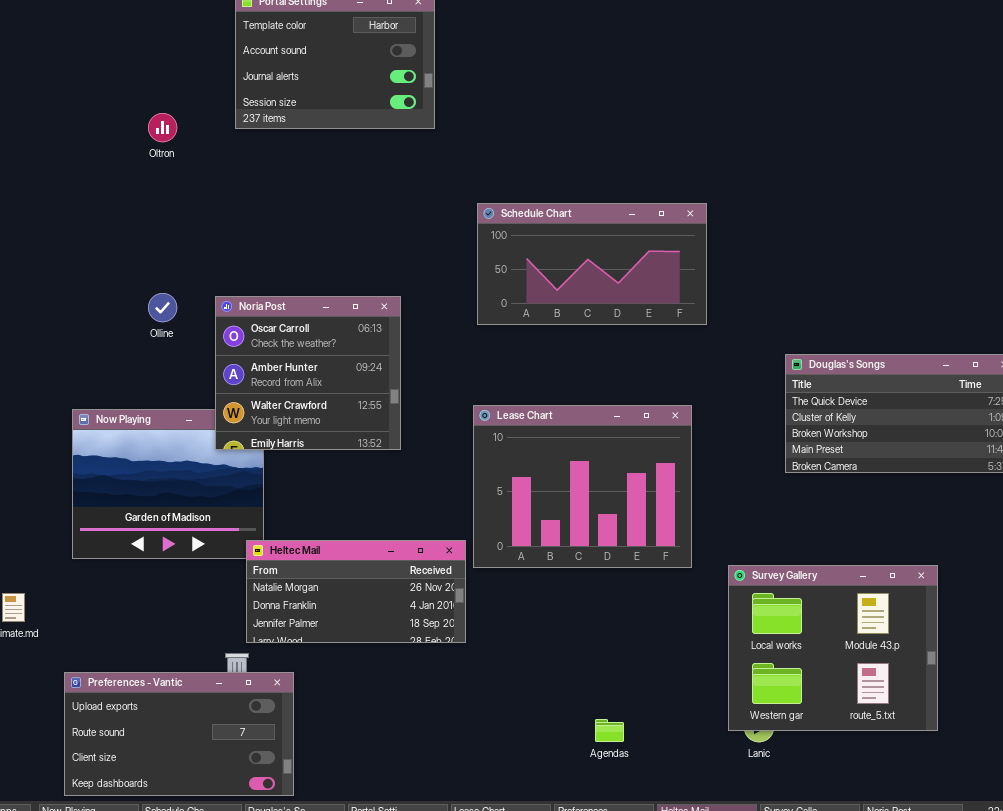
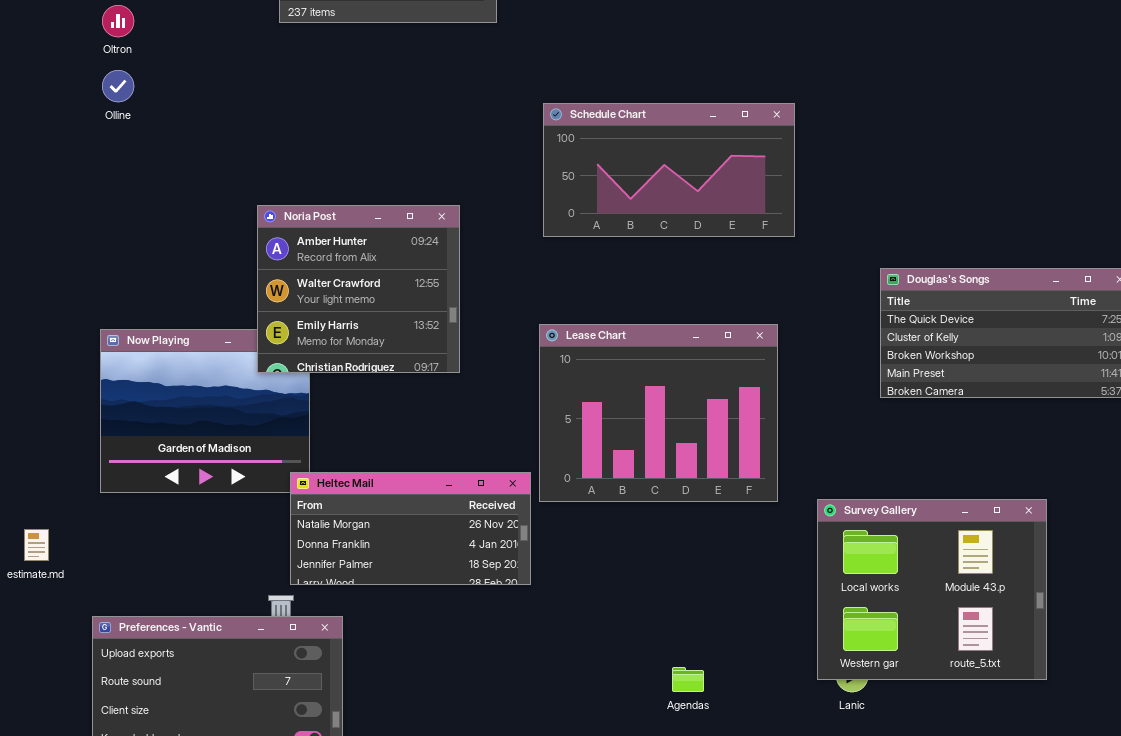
Oltron: [148,113,177,142] -> [102,5,134,37], moved
Olline: [148,293,177,322] -> [102,70,134,102], moved
Noria Post: [215,296,401,450] -> [257,205,460,373], scrolled down 1 row

